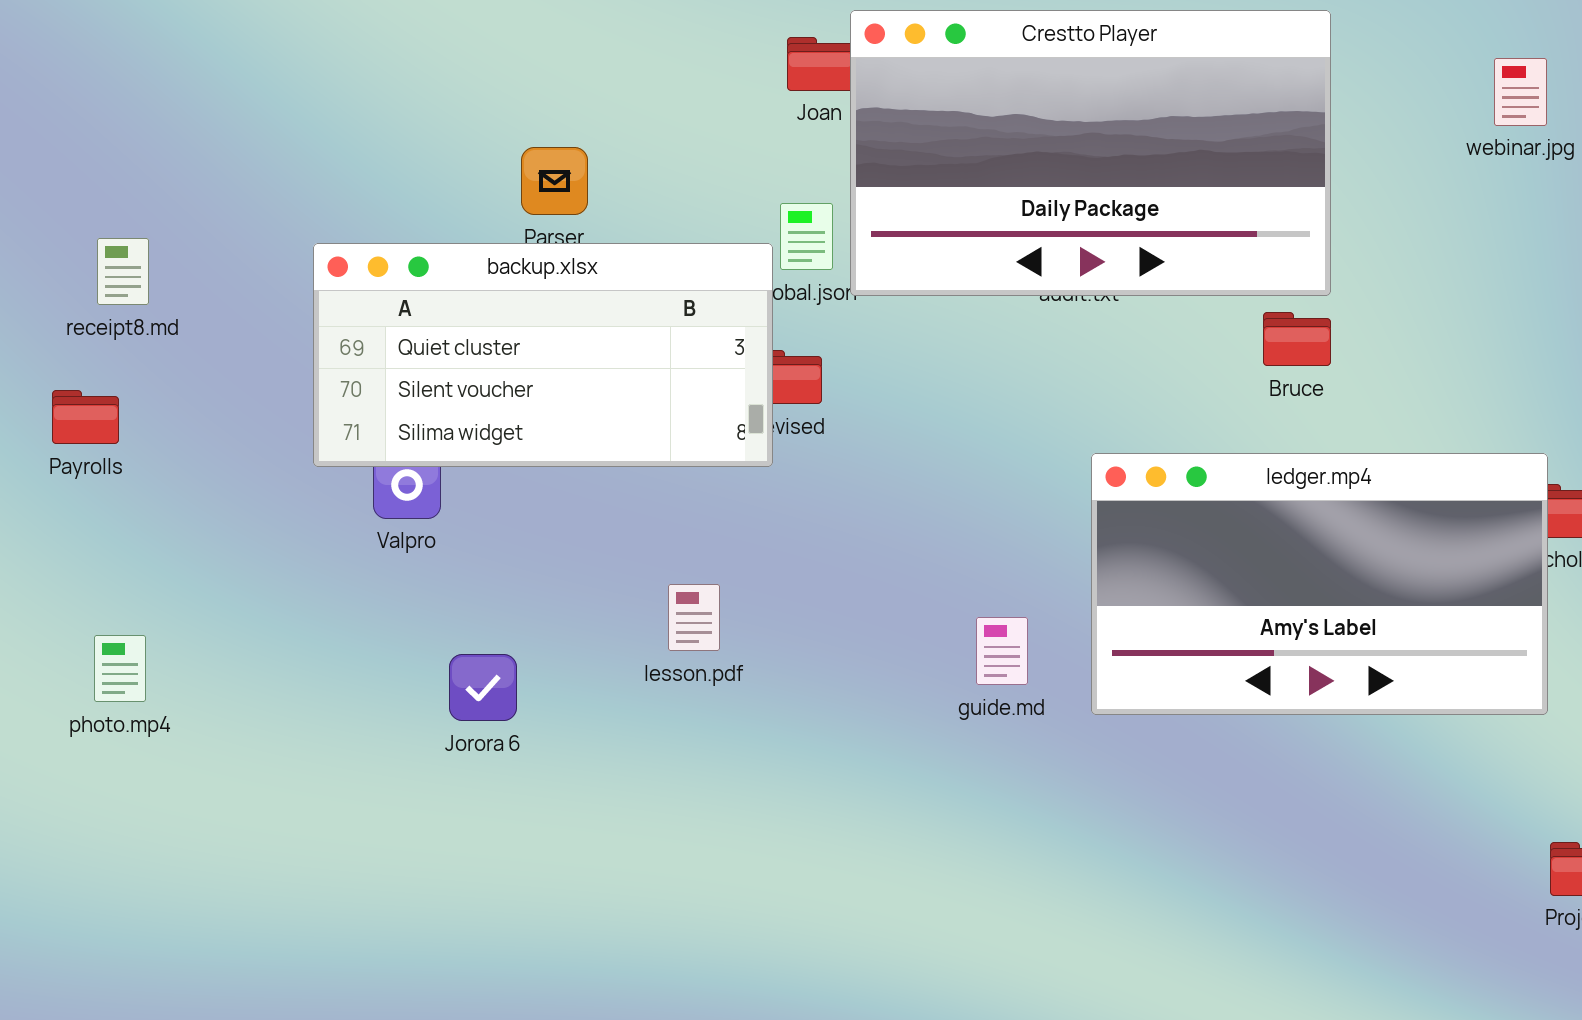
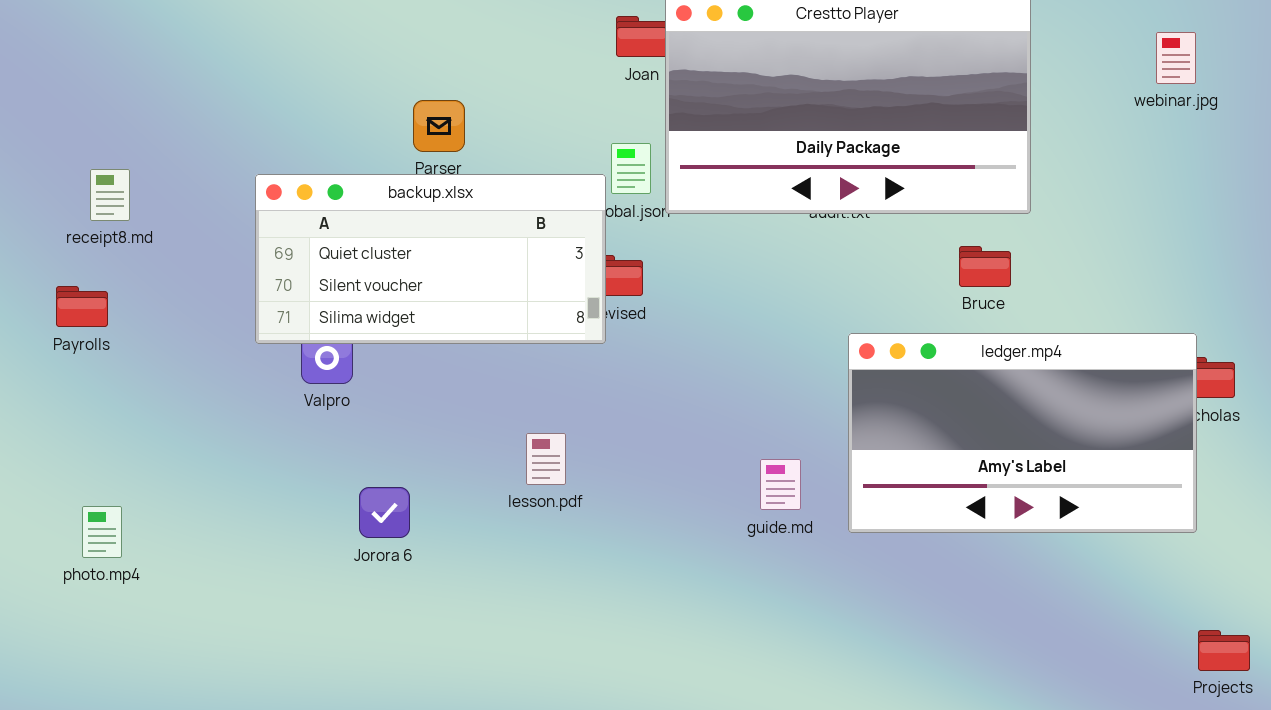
Bruce: [1263,312,1331,366] -> [959,246,1011,287], moved
photo.mp4: [94,635,146,702] -> [82,506,122,558], moved

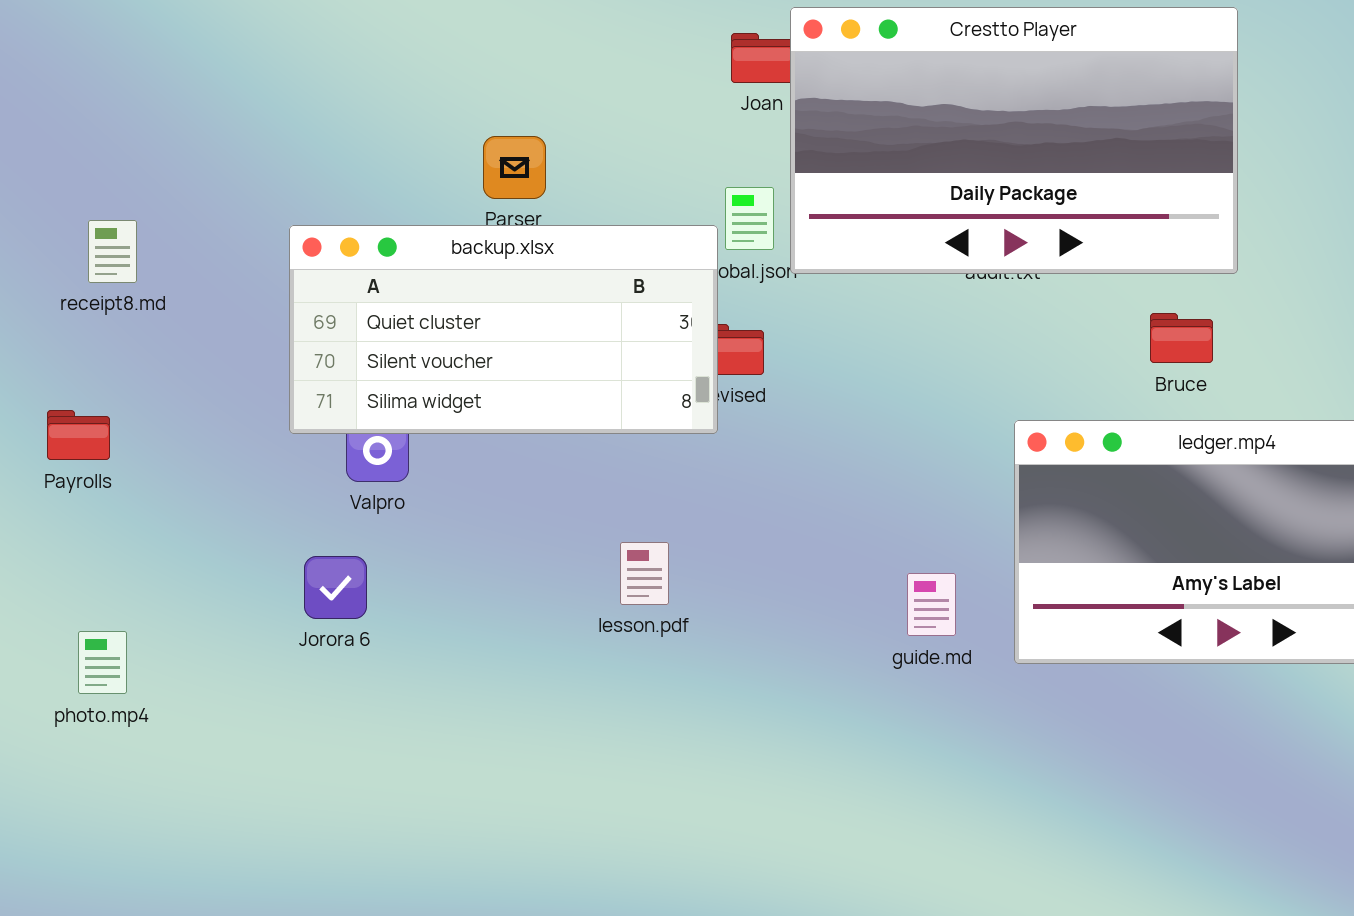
Payrolls: [56,286,108,327] -> [47,410,110,460], moved
Jorora 6: [359,487,410,538] -> [304,556,367,619], moved

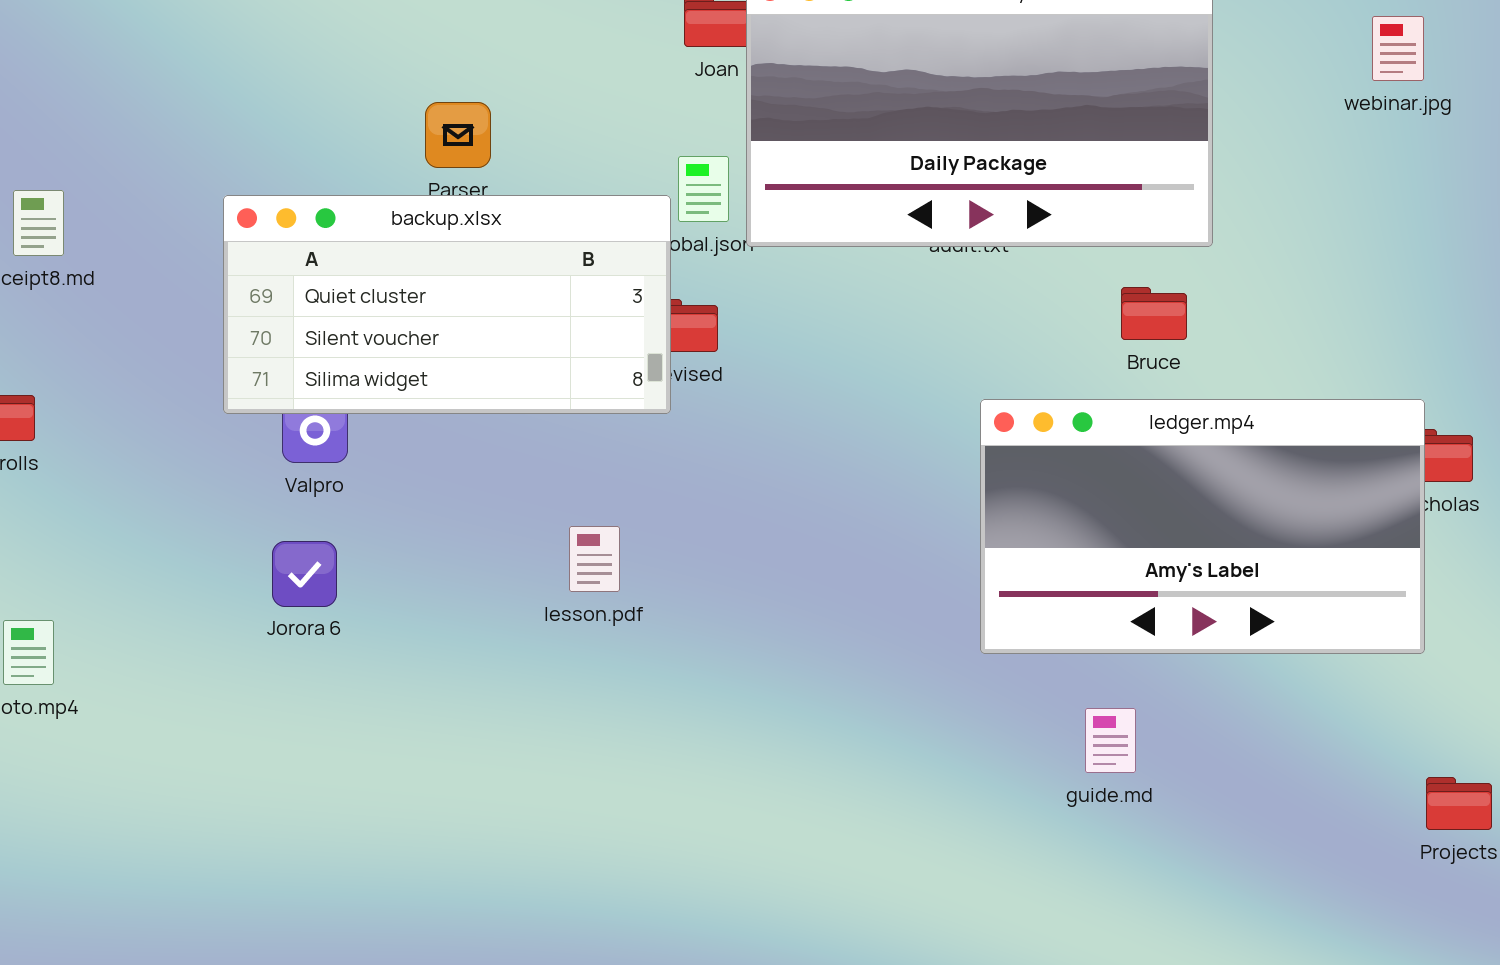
Jorora 6: [304,556,367,619] -> [272,541,337,607], moved
guide.md: [907,573,956,636] -> [1085,708,1136,773], moved

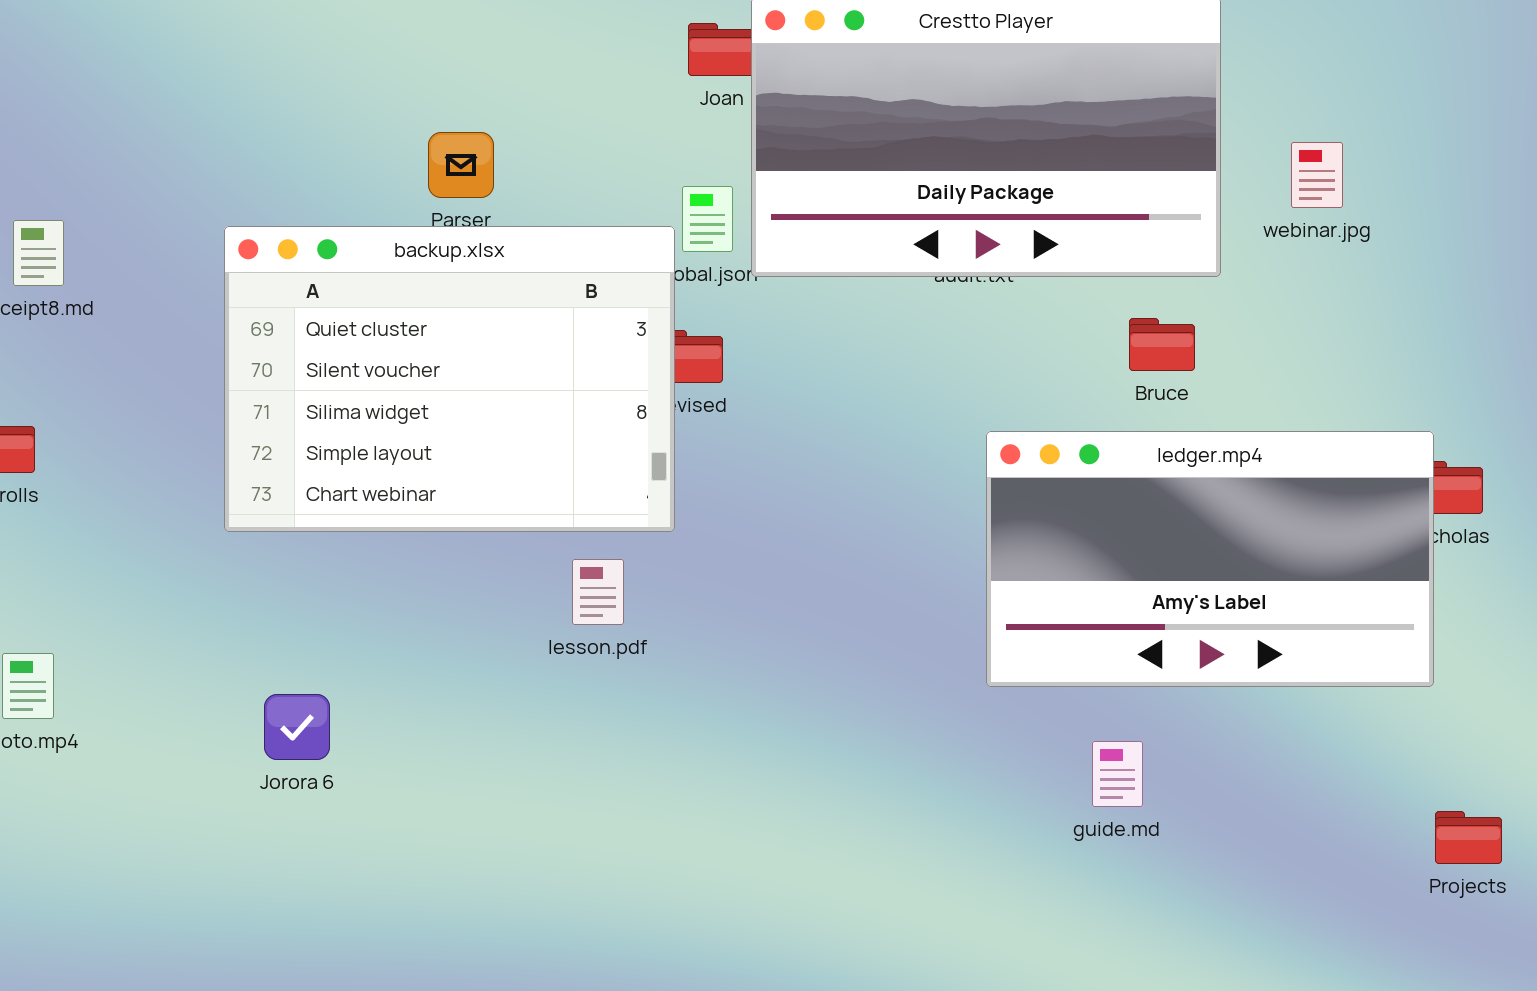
webinar.jpg: [1372,16,1424,81] -> [1291,142,1343,208], moved
backup.xlsx: [223,195,671,414] -> [224,226,675,532], resized
Jorora 6: [272,541,337,607] -> [264,694,330,760], moved

